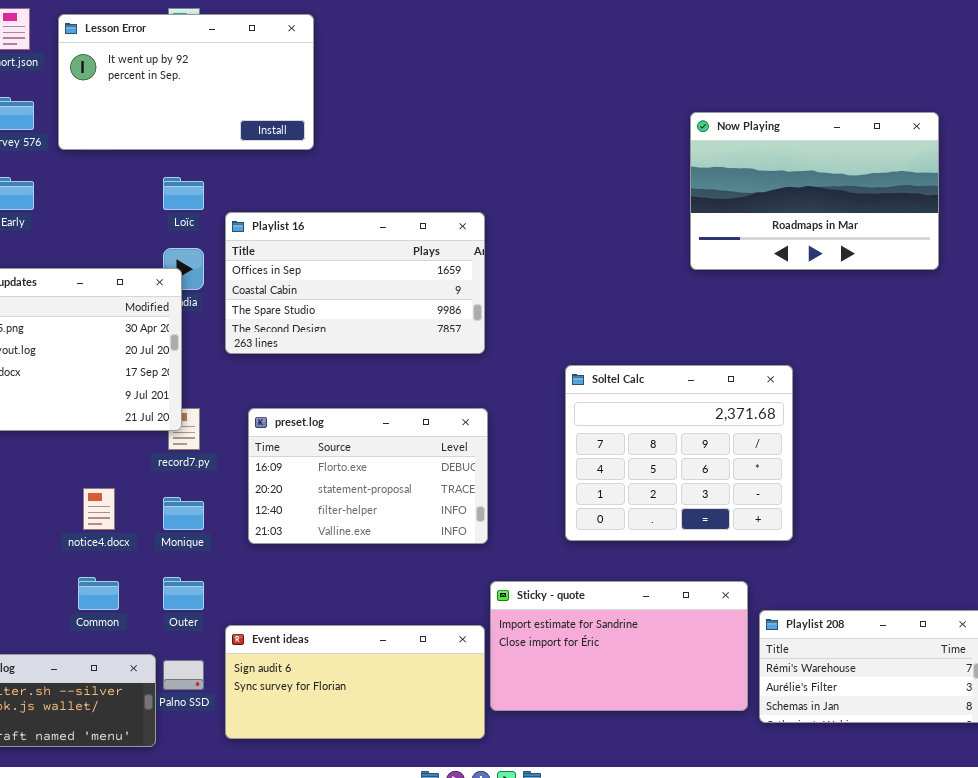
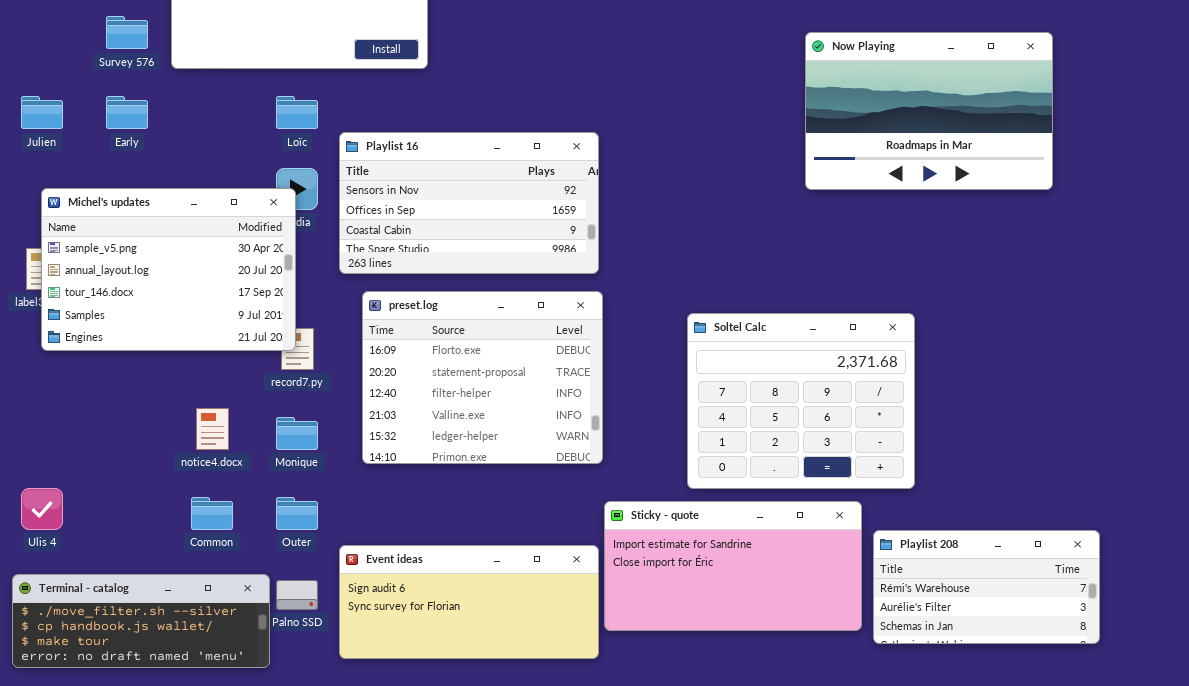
Playlist 16: [225,212,485,354] -> [339,132,599,274], scrolled up 1 row
Soltel Calc: [565,365,793,541] -> [687,313,915,489], moved
preset.log: [248,408,488,544] -> [362,291,603,464], resized

